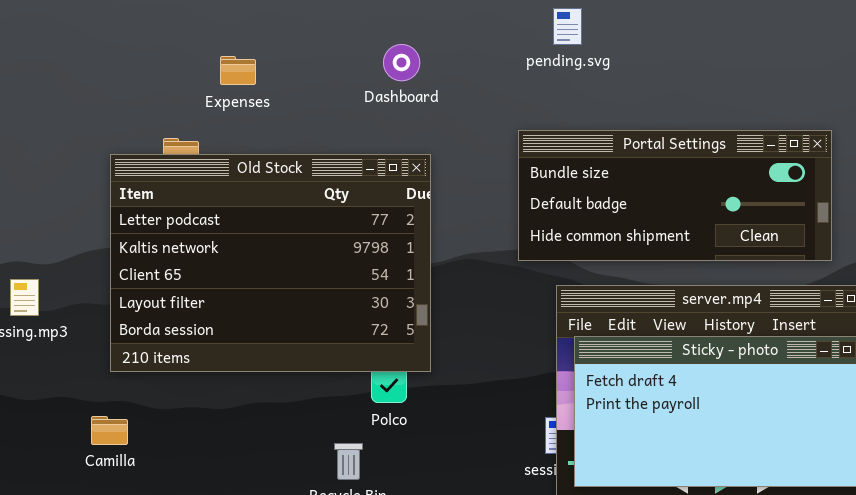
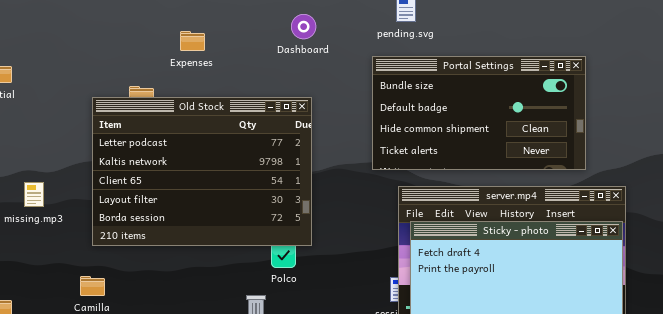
Dashboard: [383,44,420,81] -> [291,14,316,39], moved
Expenses: [220,56,256,85] -> [180,31,205,51], moved
Portal Settings: [518,130,832,261] -> [372,56,586,170], resized

